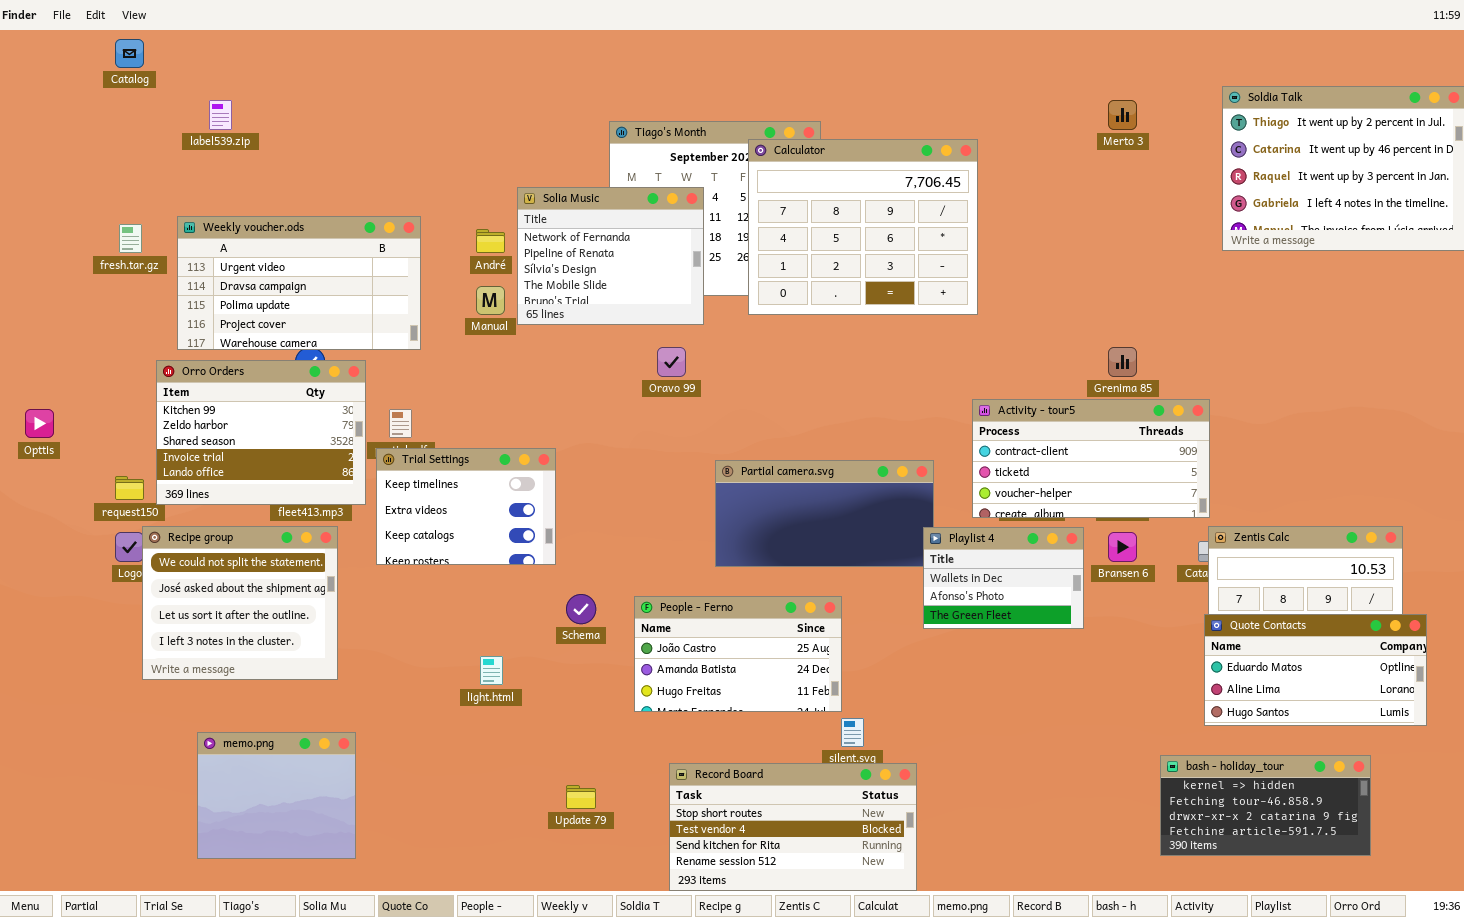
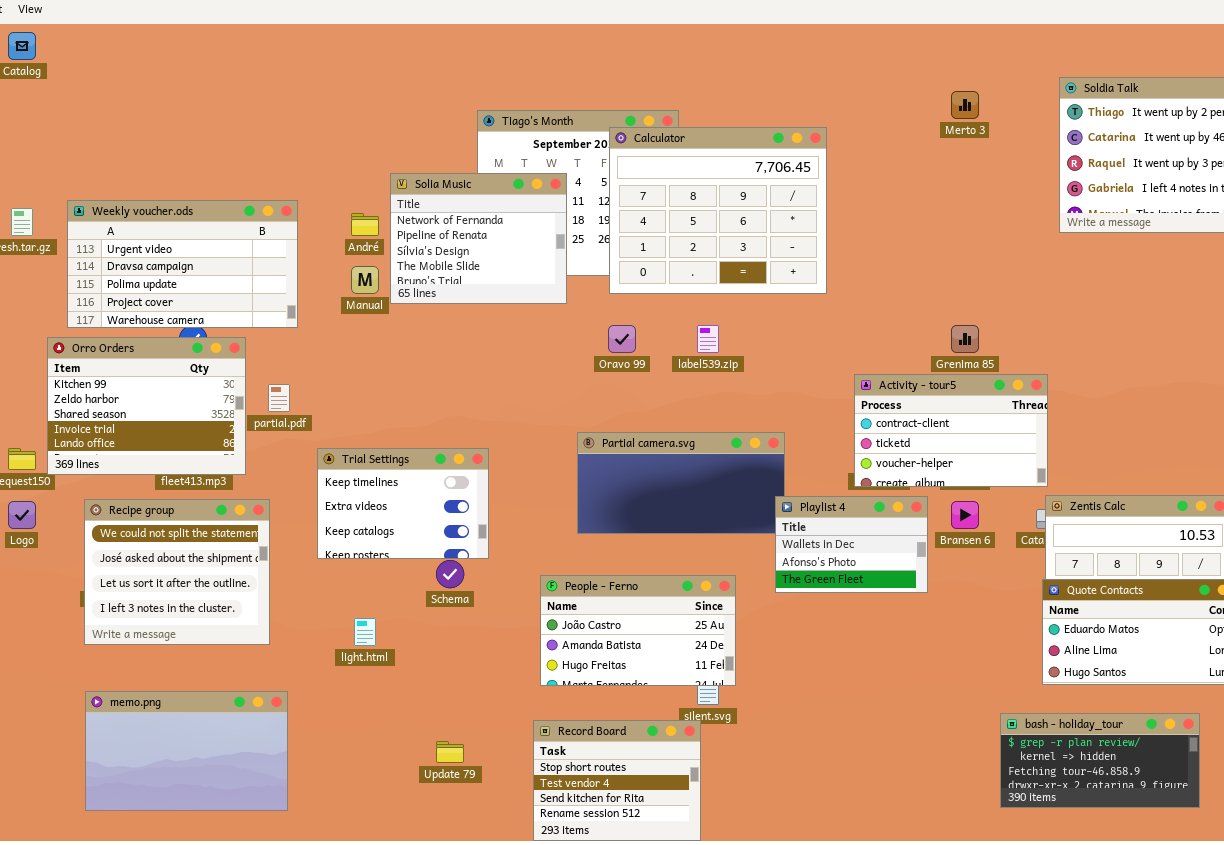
label539.zip: [209,100,232,130] -> [697,325,719,353], moved
Oravo 99: [657,347,686,377] -> [608,325,636,353], moved
Activity - tour5: [972,399,1210,518] -> [854,374,1048,487], resized
Trial Settings: [376,448,556,565] -> [317,448,489,559], moved
Recipe group: [142,526,338,680] -> [84,499,270,645], moved
People - Ferno: [634,596,842,712] -> [540,575,736,686], moved
memo.png: [197,732,356,859] -> [85,691,288,811], resized
bash - holiday_tour: [1160,755,1371,856] -> [1000,713,1200,808], scrolled up 1 row
Record Board: [669,763,917,891] -> [533,720,701,841], resized

